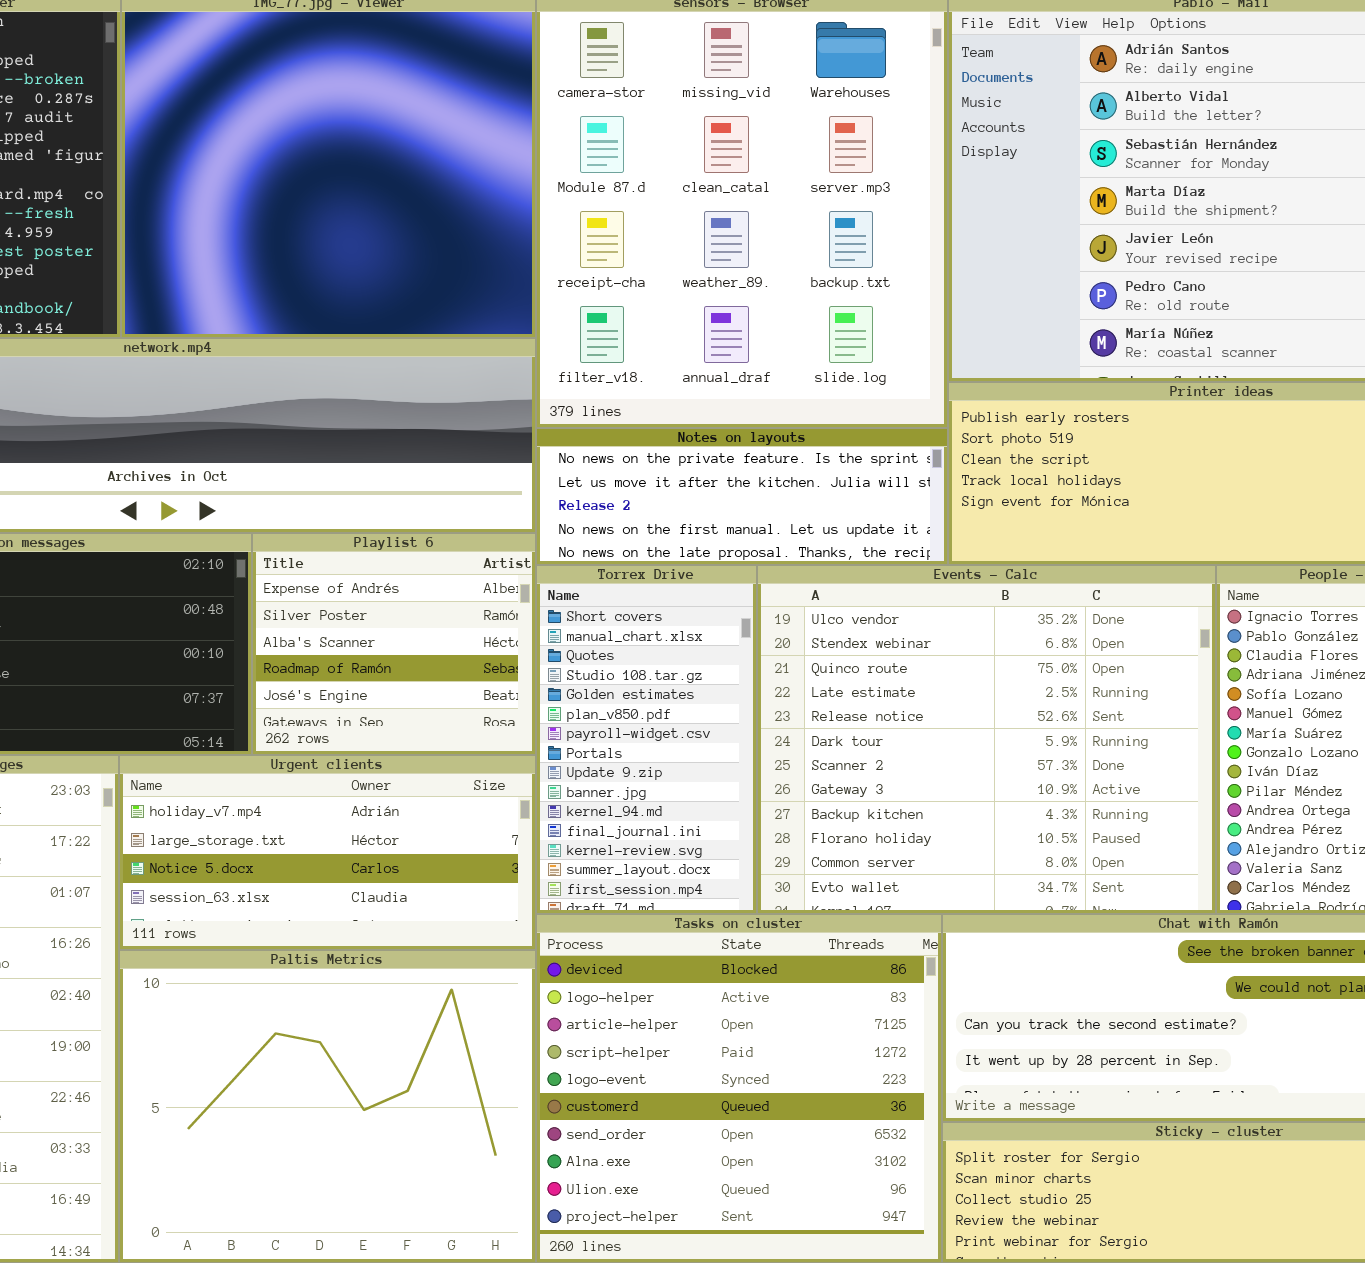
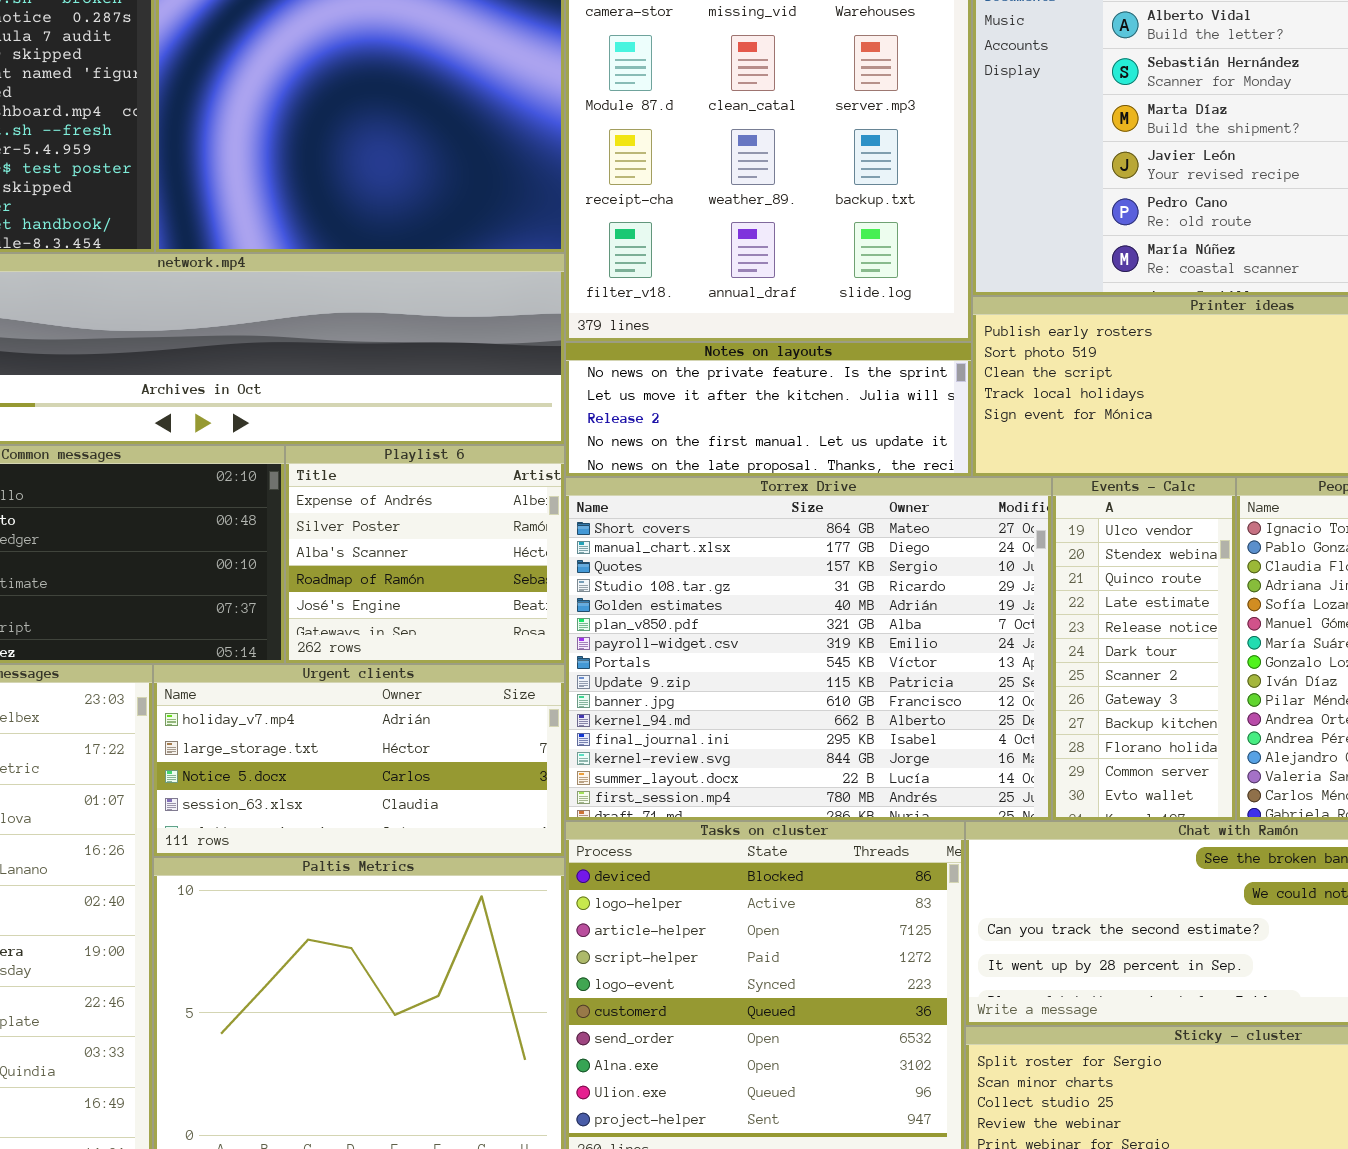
Torrex Drive: [536,565,757,914] -> [565,477,1052,821], resized
Events - Calc: [757,565,1216,914] -> [1052,477,1236,821], resized

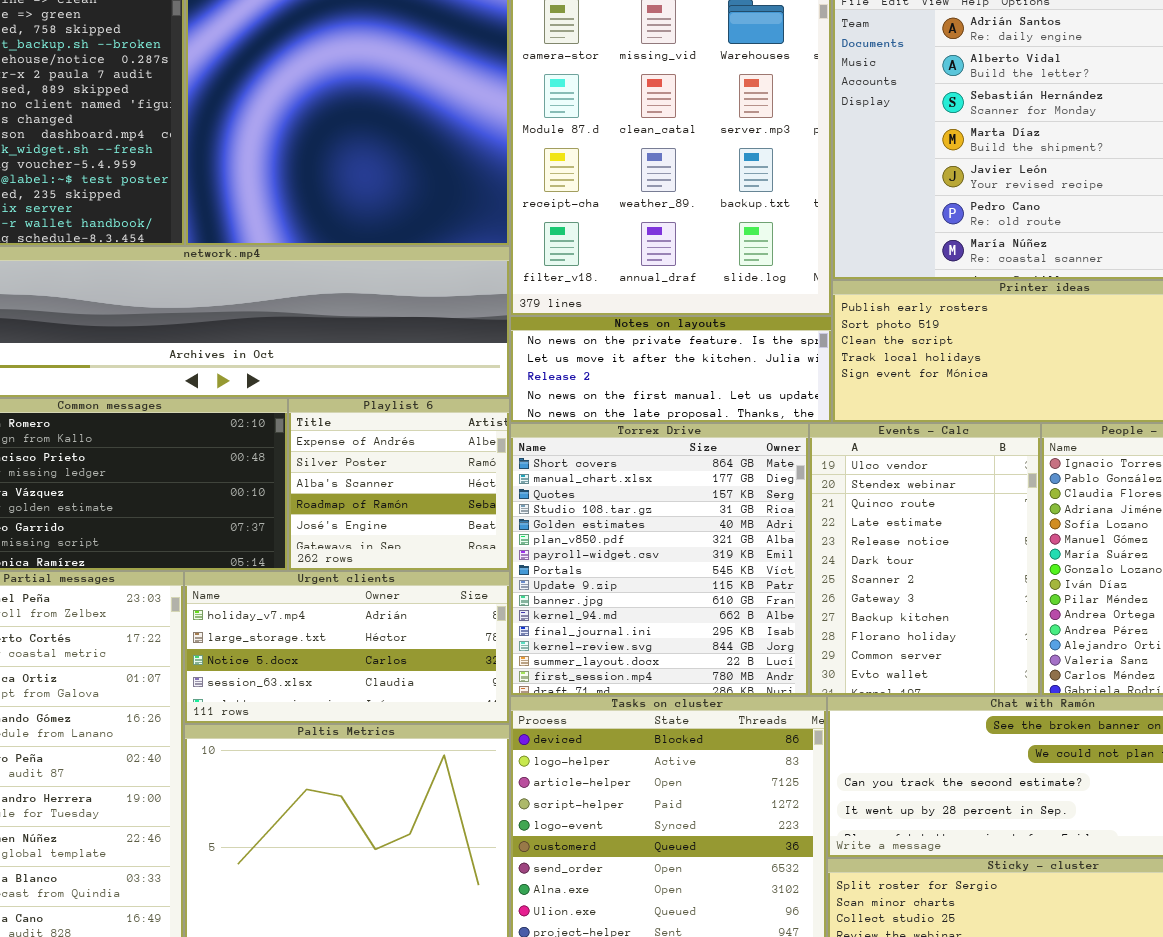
Torrex Drive: [565,477,1052,821] -> [510,423,809,696], resized
Events - Calc: [1052,477,1236,821] -> [809,423,1041,696], resized

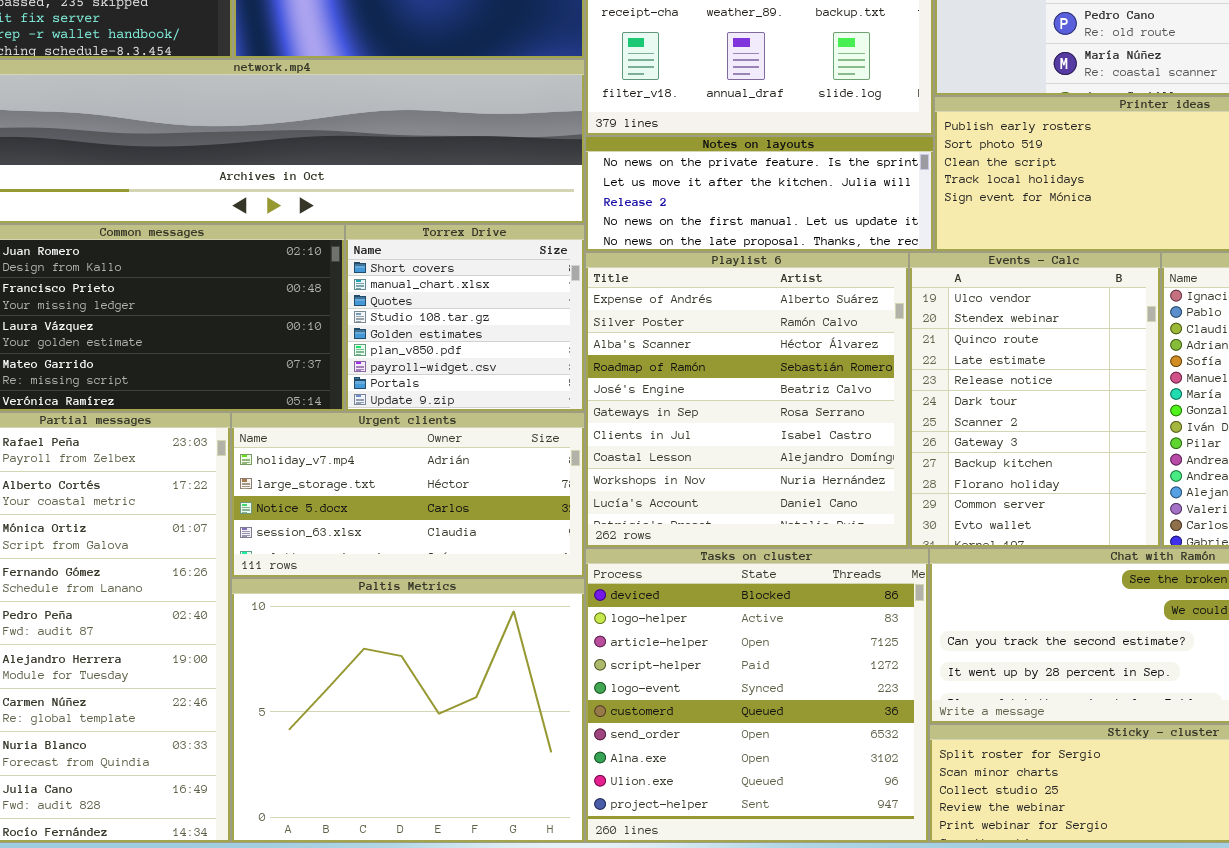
Playlist 6: [288,398,510,571] -> [585,252,909,548], moved, resized
Torrex Drive: [510,423,809,696] -> [345,224,585,412], moved, resized

